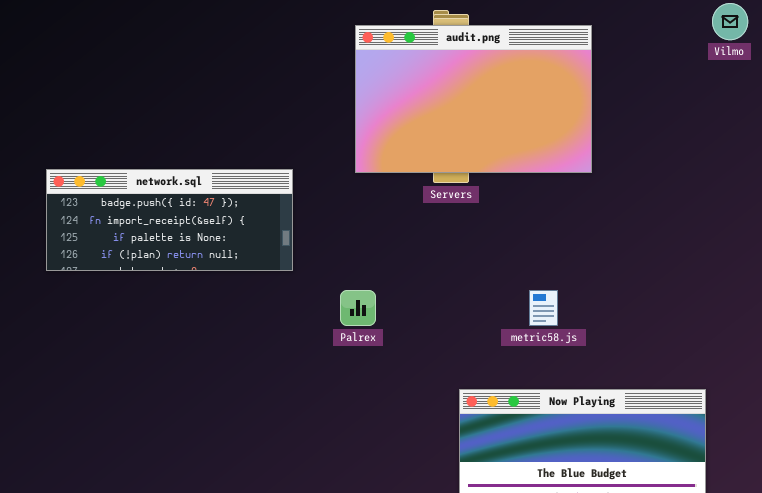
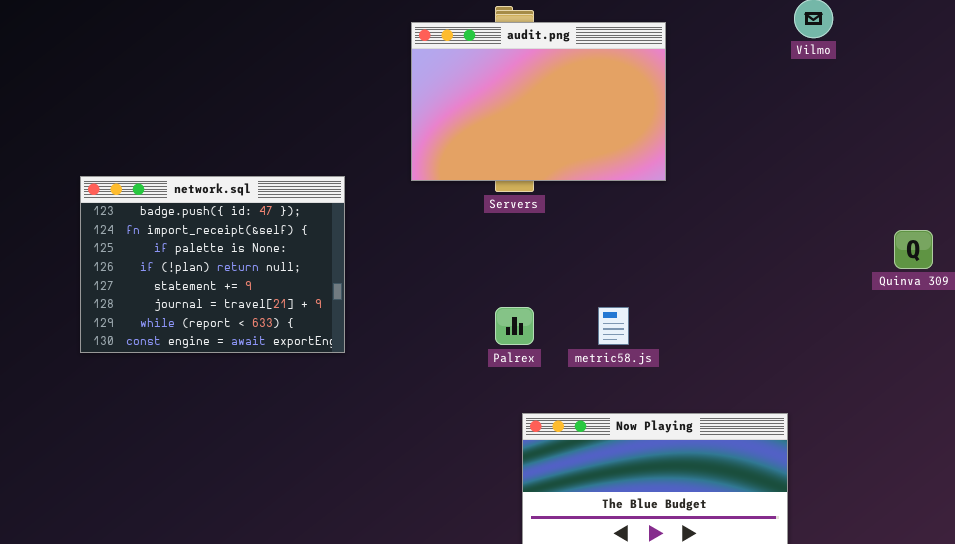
network.sql: [46,169,293,271] -> [80,176,345,353], resized
Palrex: [340,290,376,326] -> [495,307,534,345], moved

